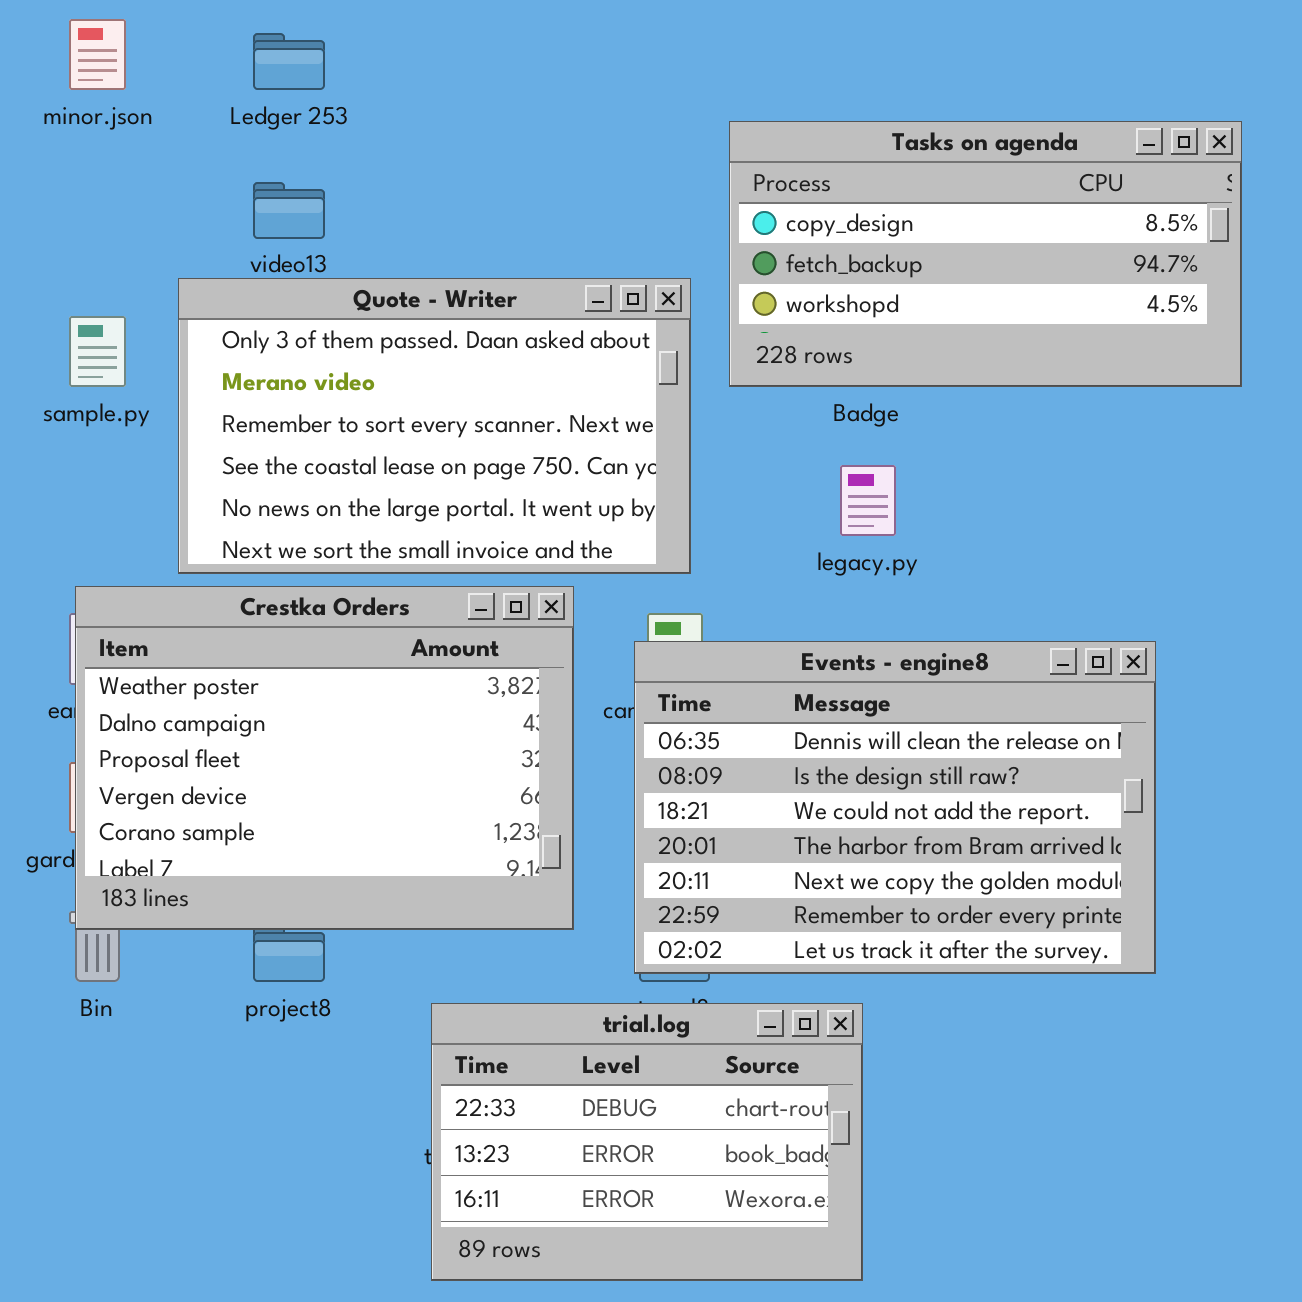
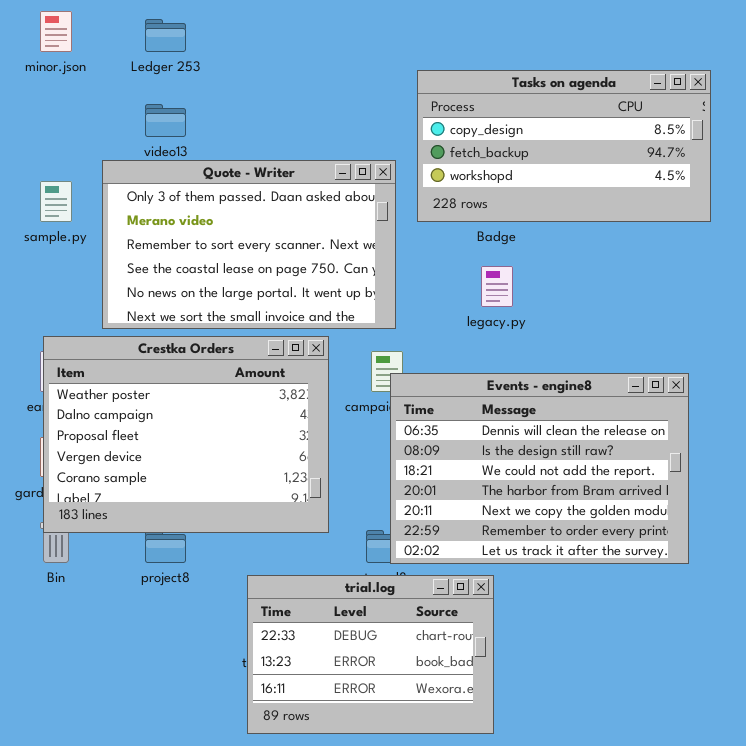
Events - engine8: [634,641,1156,974] -> [390,373,689,564], moved

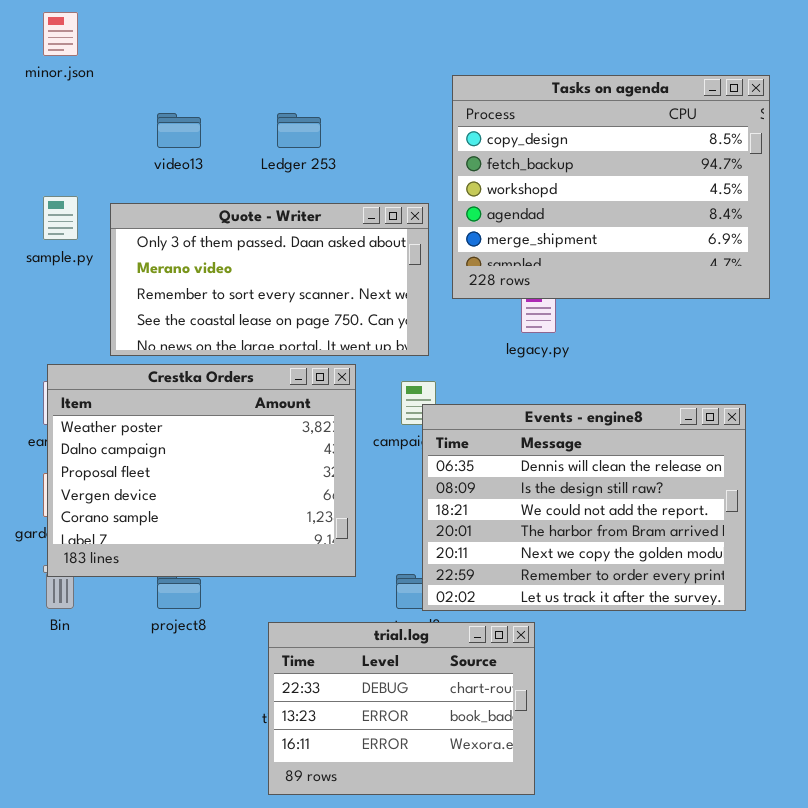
Ledger 253: [145,19,186,52] -> [277,113,321,148], moved
Tasks on agenda: [417,70,711,222] -> [452,75,770,299], resized
Quote - Writer: [102,160,396,329] -> [110,203,429,356], resized

